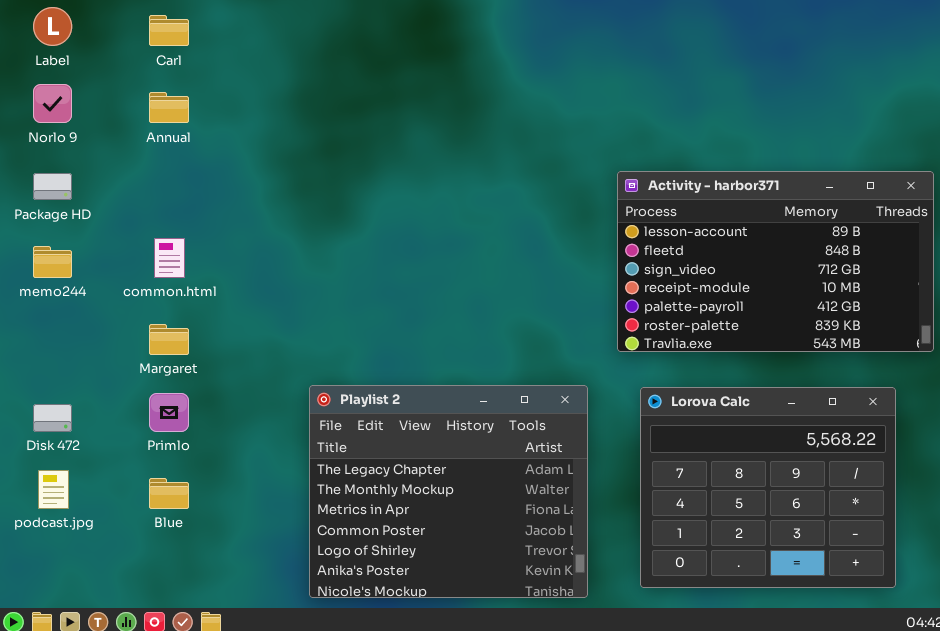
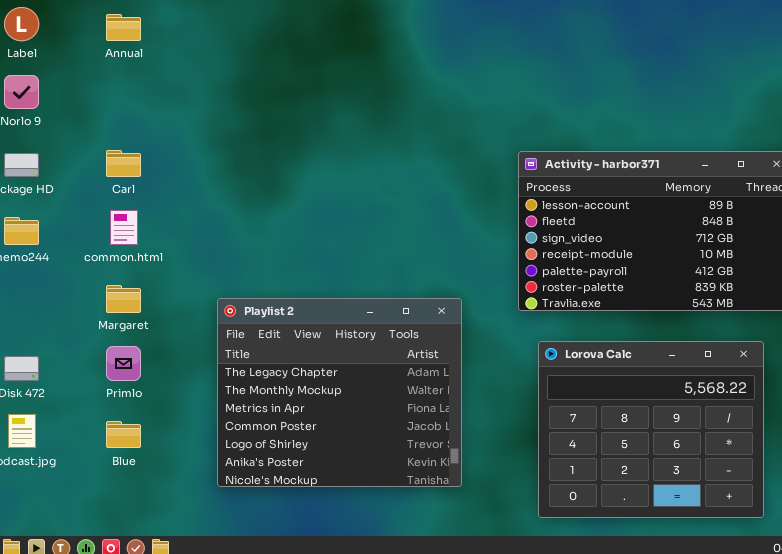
Carl: [149,15,189,46] -> [106,150,141,177], moved
Annual: [149,92,189,123] -> [106,14,141,41], moved
Playlist 2: [309,385,588,598] -> [217,298,462,487], moved

